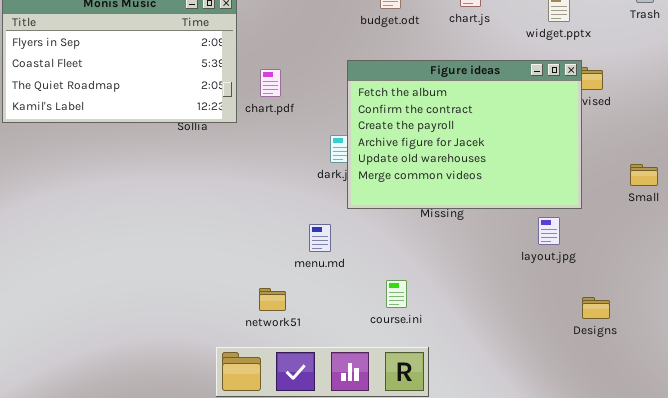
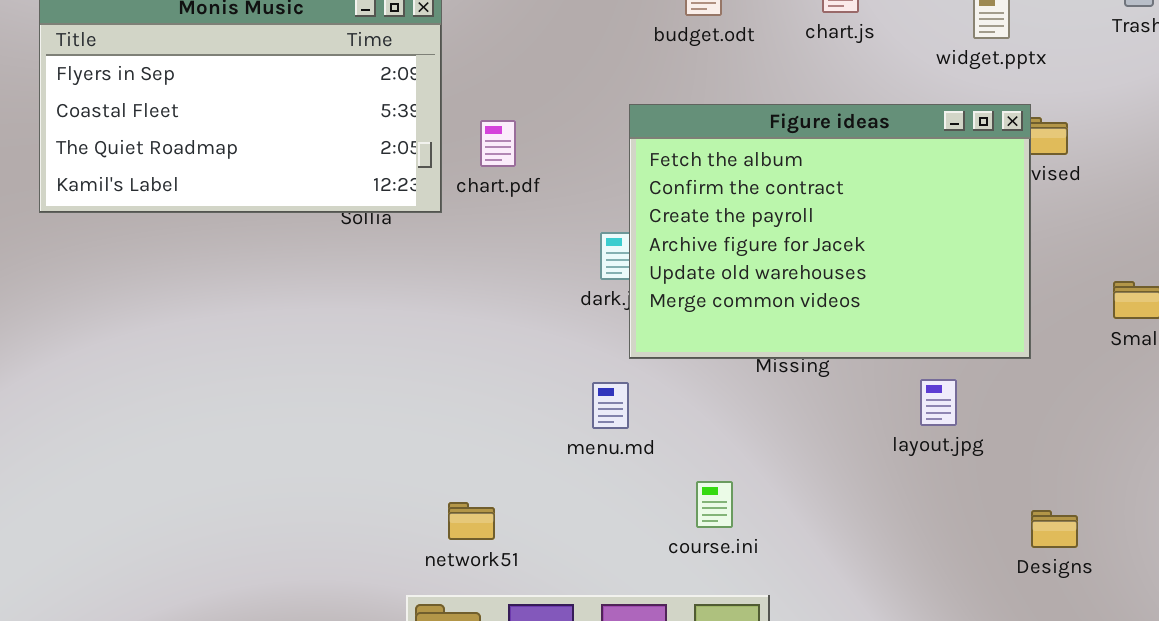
layout.jpg: [538,217,560,245] -> [920,379,957,426], moved
menu.md: [309,224,331,252] -> [592,382,629,429], moved
network51: [259,288,286,311] -> [448,502,495,540], moved

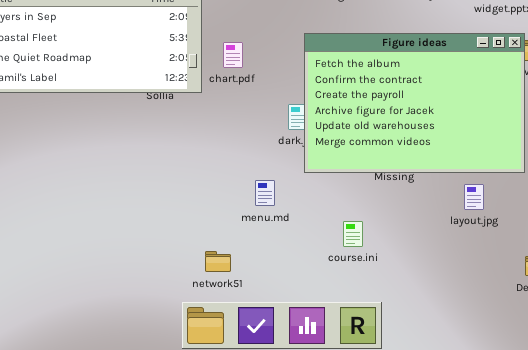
menu.md: [592,382,629,429] -> [255,180,275,206], moved
course.ini: [696,481,733,528] -> [343,221,363,247], moved

